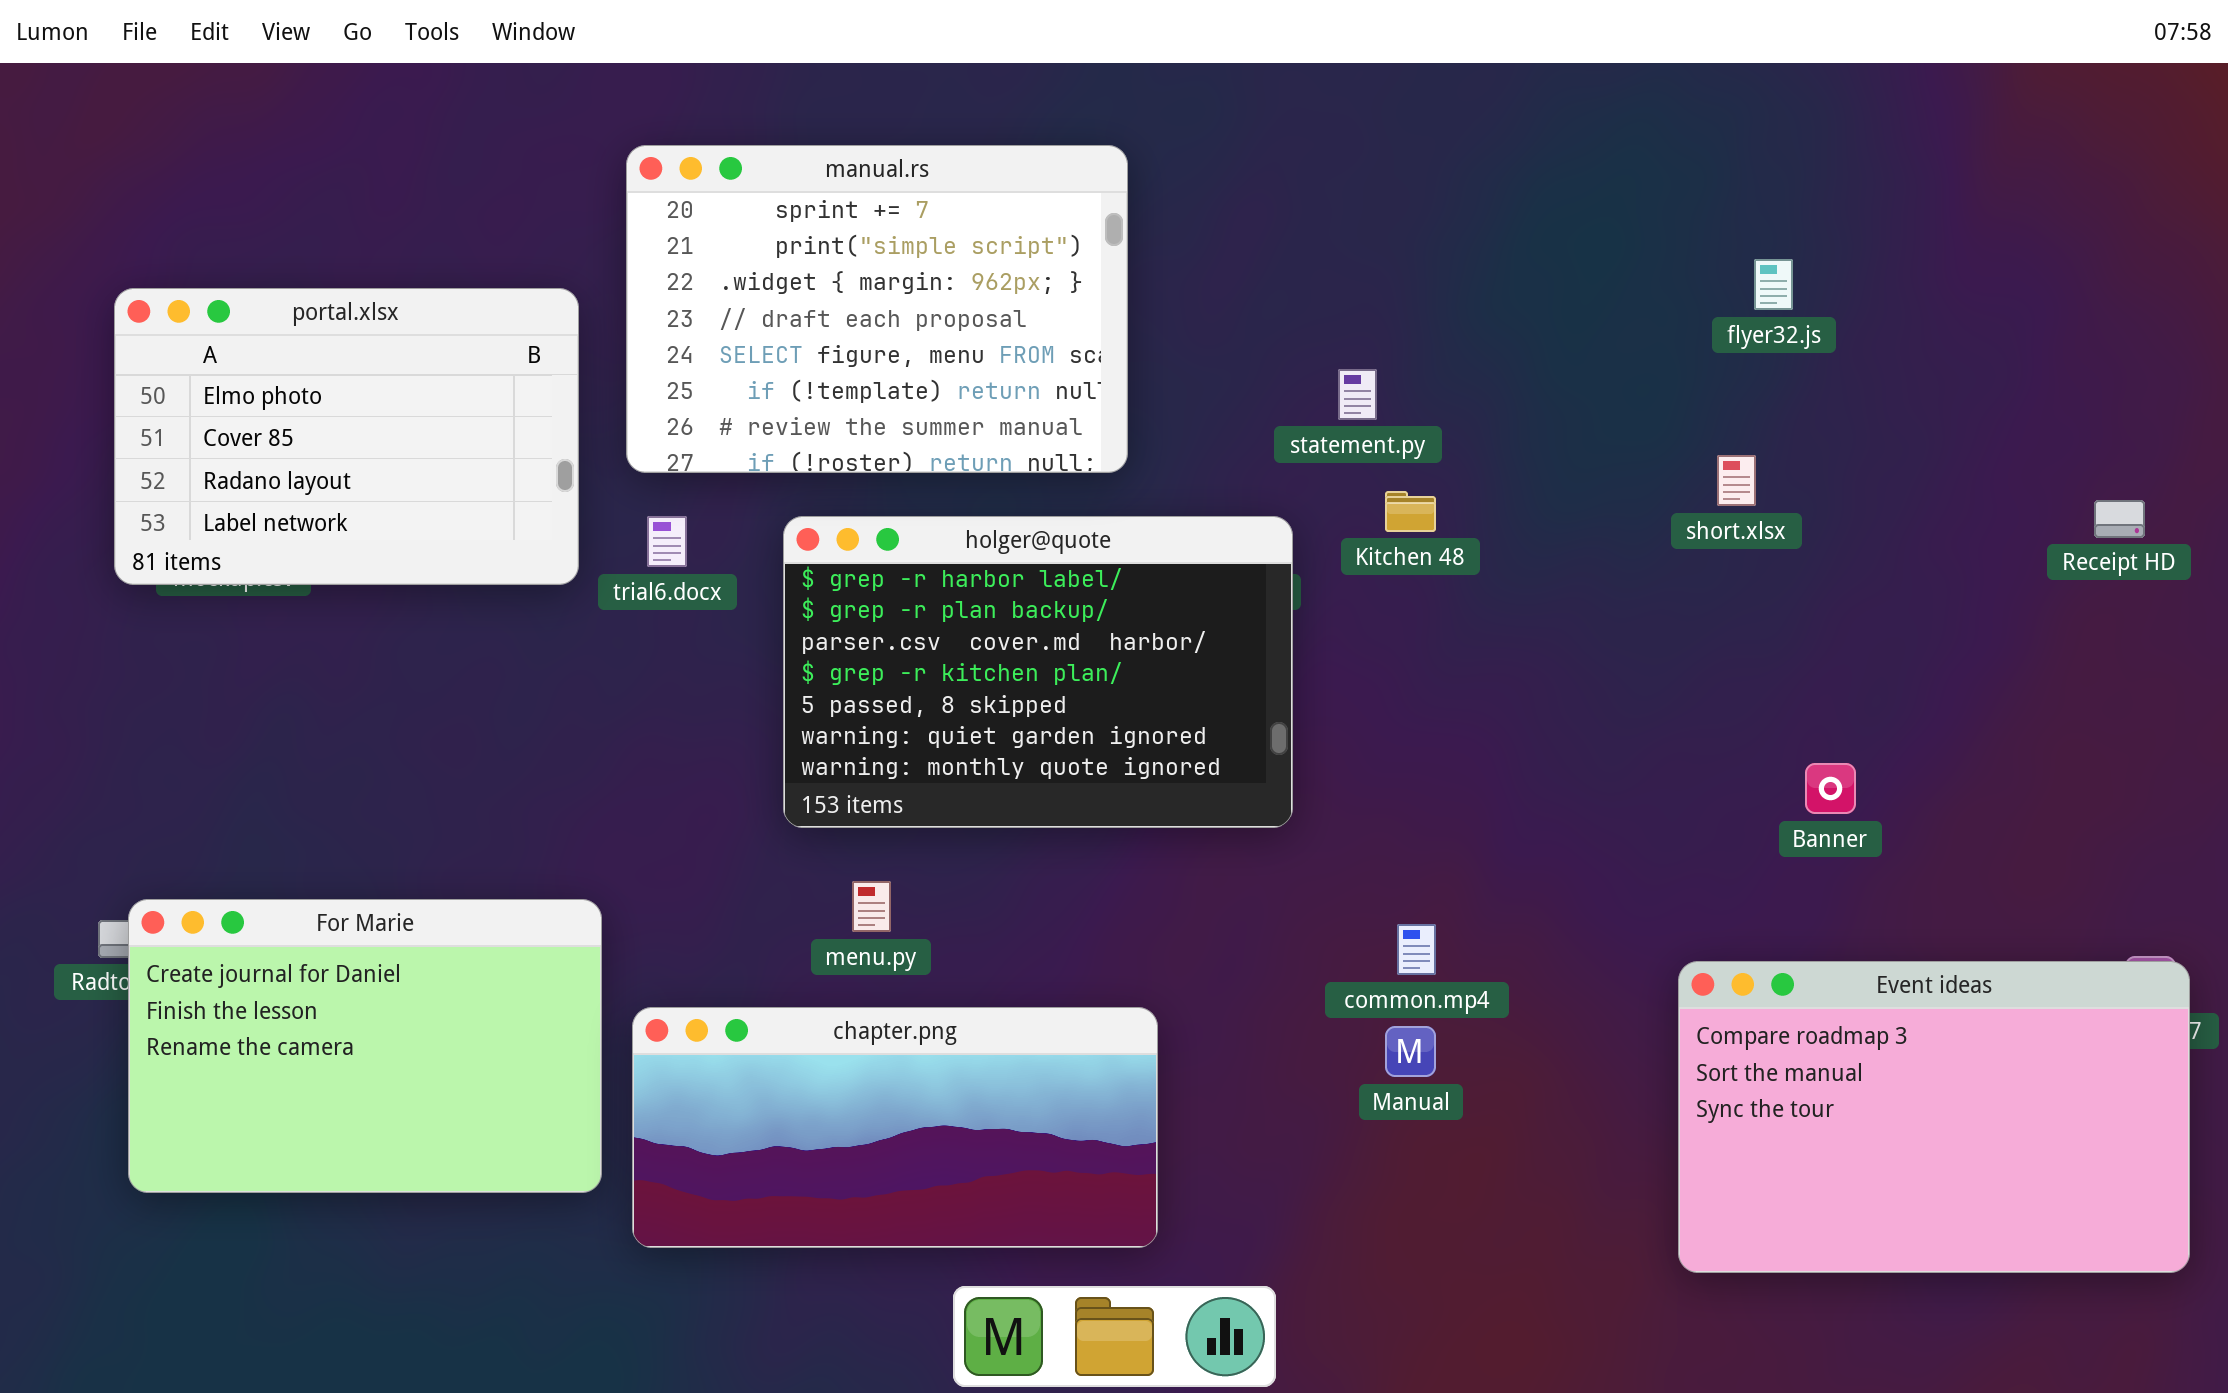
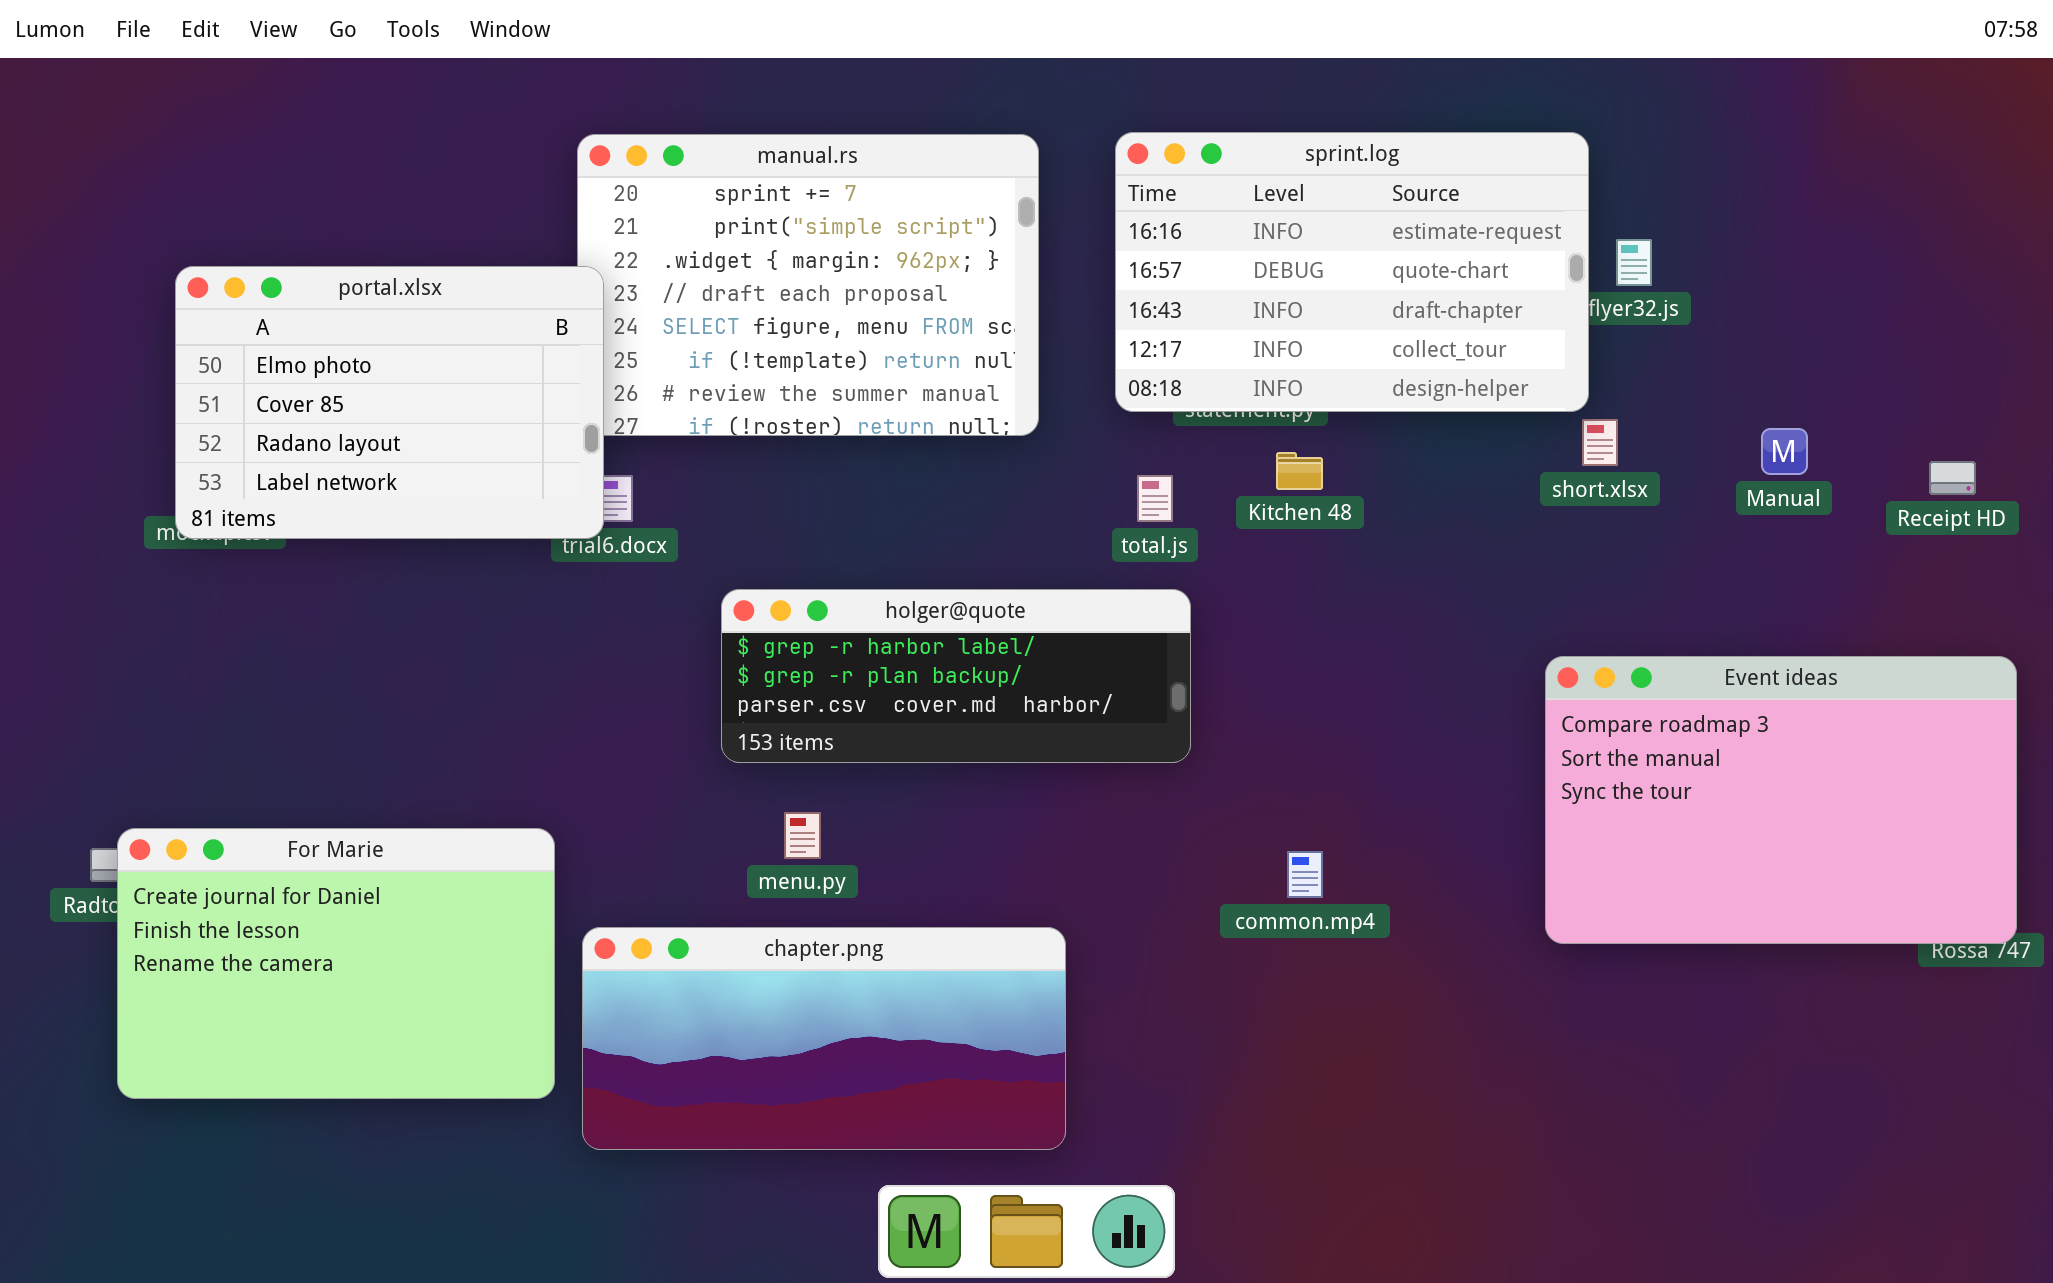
sprint.log: none -> [1115,132,1589,412], opened
portal.xlsx: [114,288,579,585] -> [175,266,604,539], moved
holger@quote: [783,516,1293,828] -> [721,589,1191,763], resized
Event ideas: [1678,961,2190,1273] -> [1545,656,2017,944], moved
Manual: [1385,1026,1436,1077] -> [1761,428,1808,475], moved

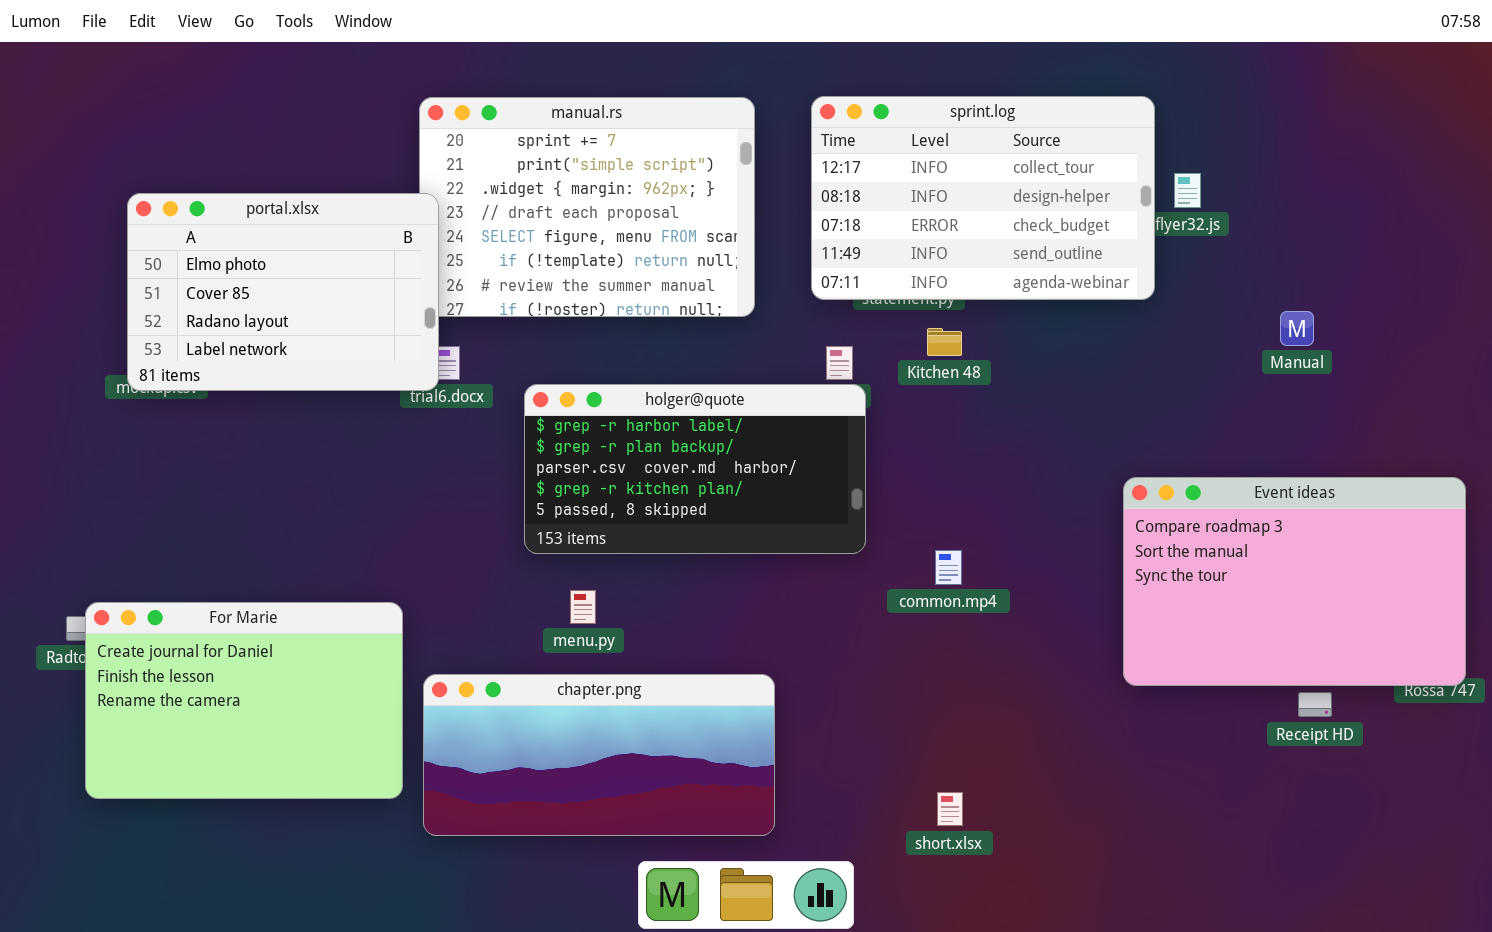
sprint.log: [1115,132,1589,412] -> [811,96,1155,300], scrolled down 3 rows
short.xlsx: [1582,419,1618,466] -> [937,792,963,826], moved
Receipt HD: [1929,461,1976,495] -> [1298,692,1332,717], moved
holger@quote: [721,589,1191,763] -> [524,384,866,554], resized
common.mp4: [1287,851,1323,898] -> [935,550,962,585], moved

